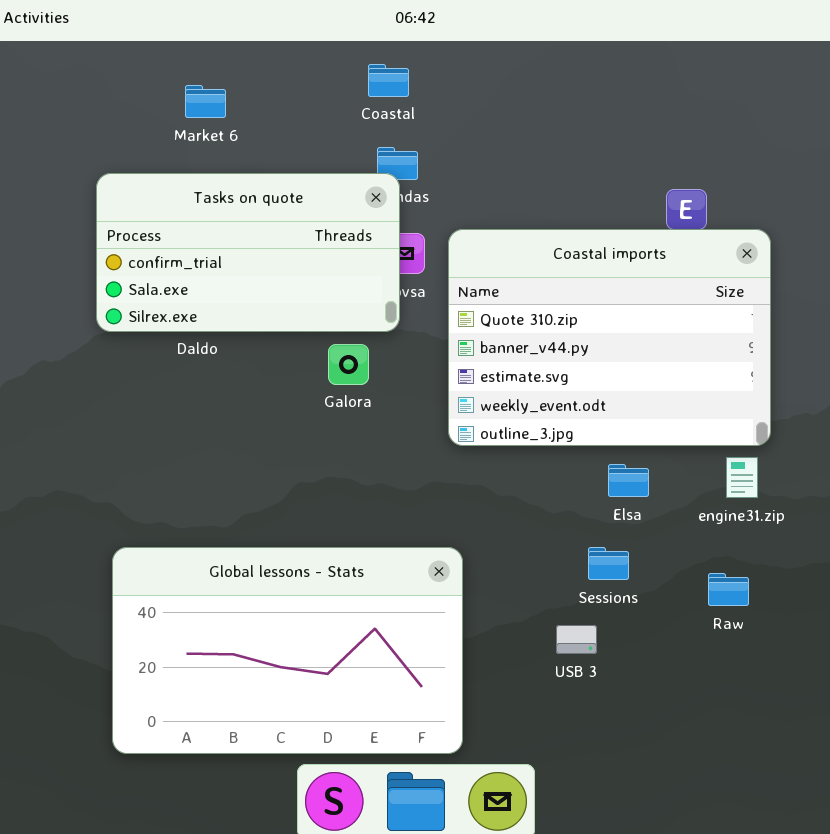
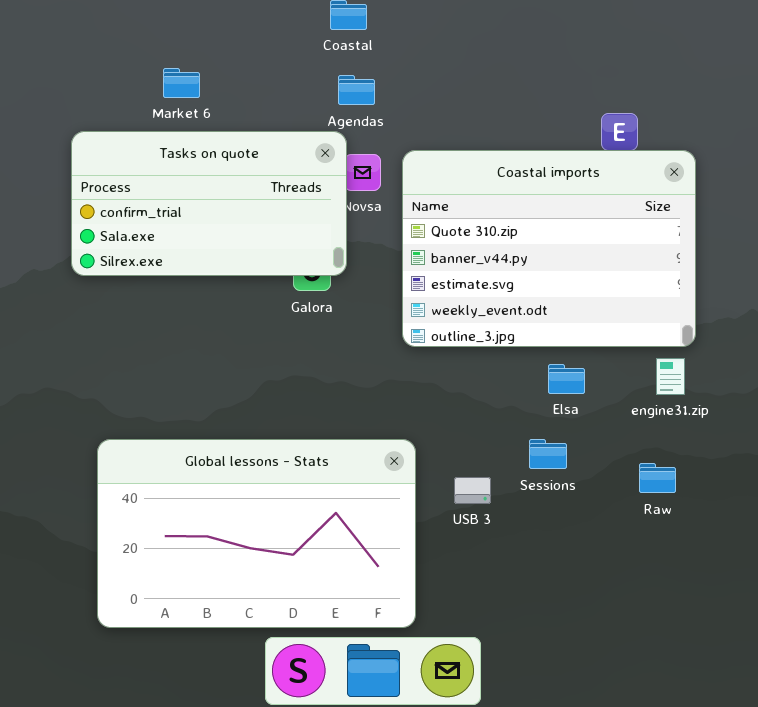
Market 6: [185,85,226,118] -> [163,68,200,98], moved
Tasks on quote: [96,173,400,332] -> [71,131,347,276], moved
USB 3: [556,625,597,654] -> [454,477,491,504], moved

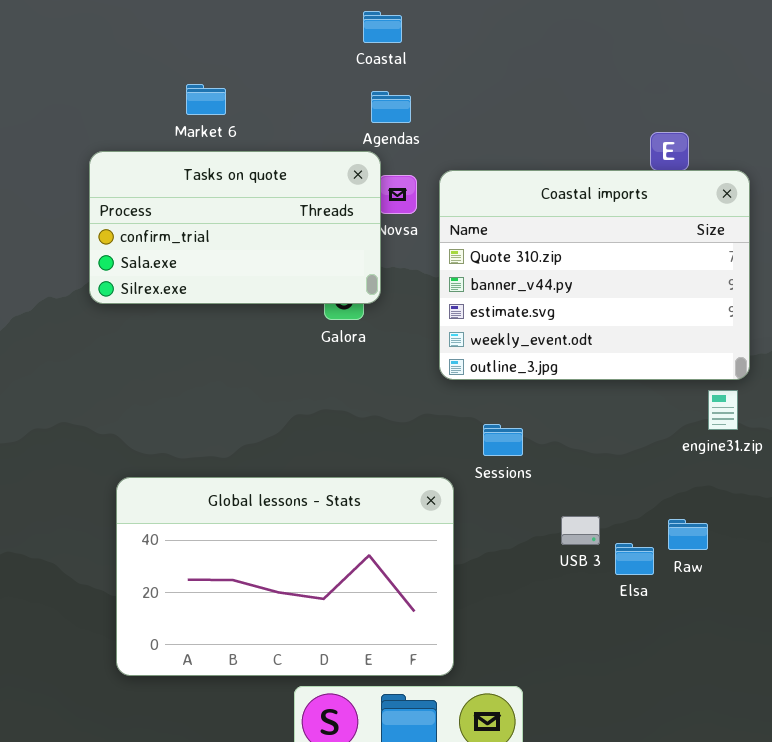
Elsa: [548,364,585,394] -> [615,543,654,575], moved
Sessions: [529,439,567,469] -> [483,424,523,456], moved
Raw: [639,463,676,493] -> [668,519,708,550], moved
USB 3: [454,477,491,504] -> [561,516,600,545], moved

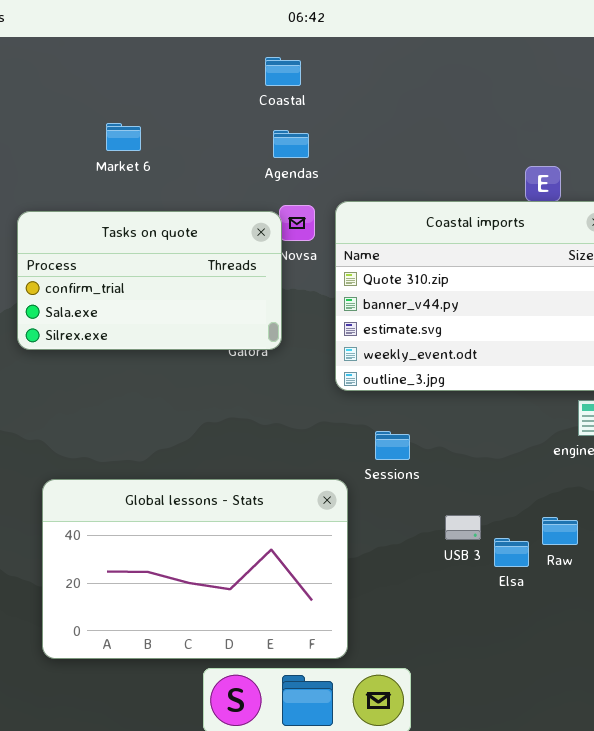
Tasks on quote: [89,151,381,304] -> [17,211,282,350], moved

